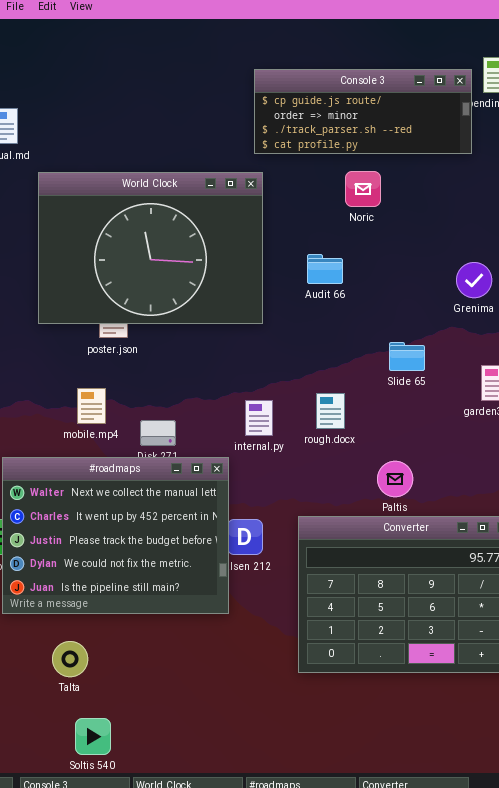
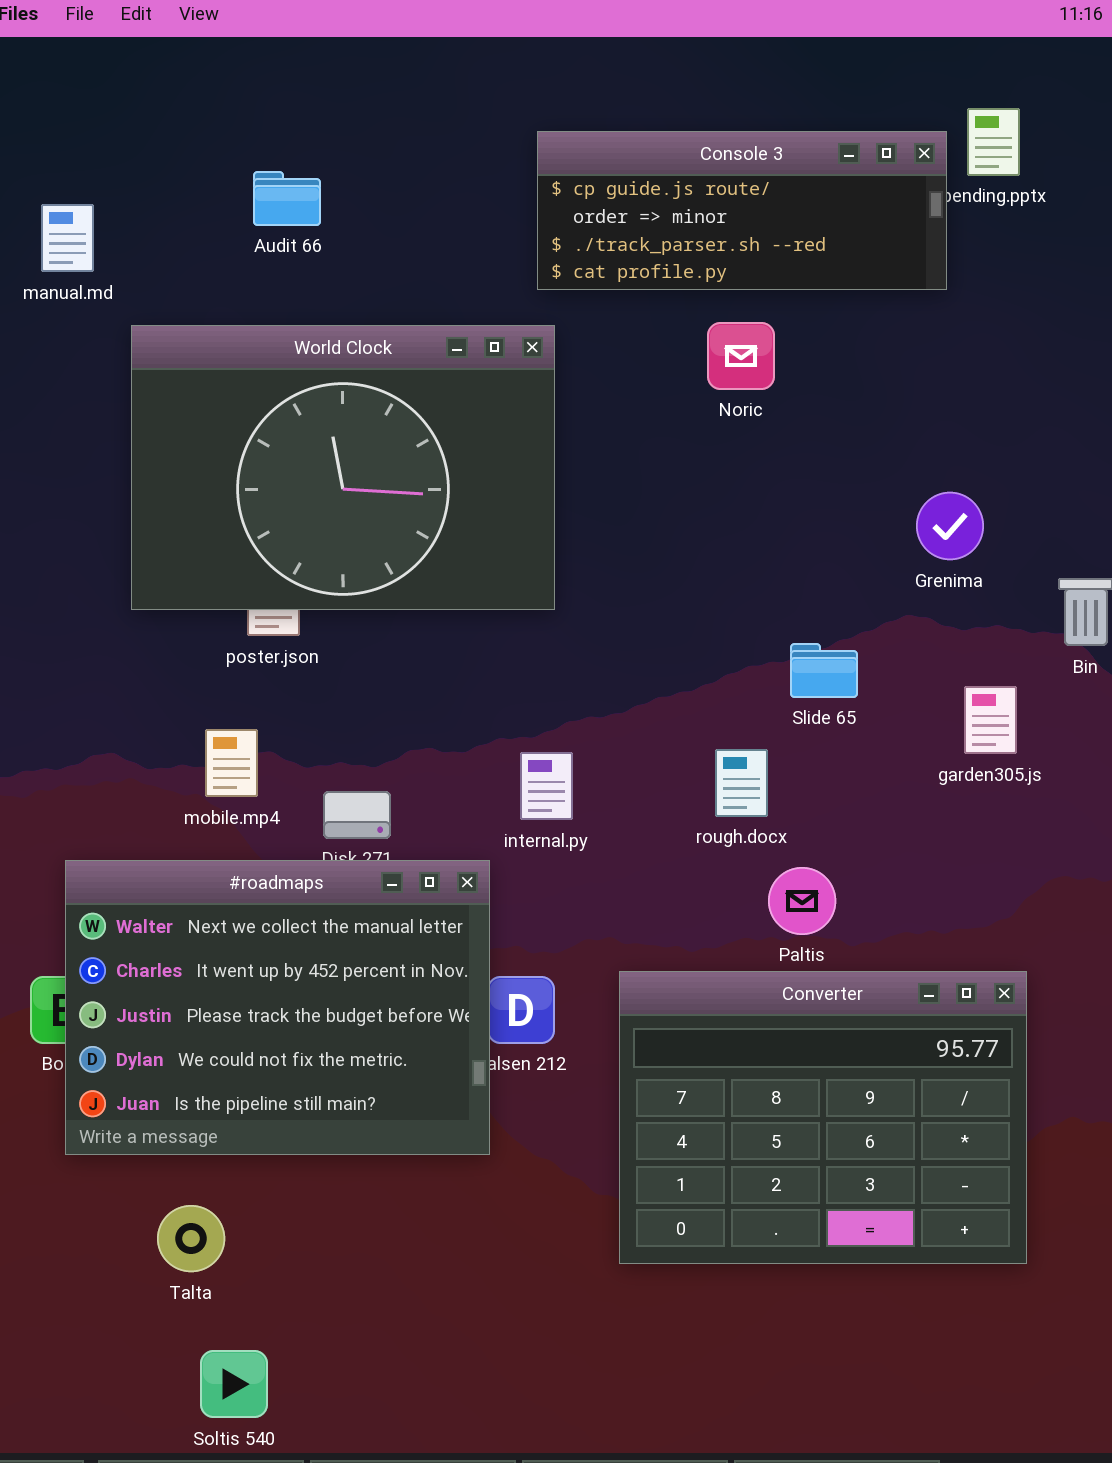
Audit 66: [307,254,343,284] -> [253,171,321,226], moved
rough.docx: [316,393,345,429] -> [715,749,768,817], moved

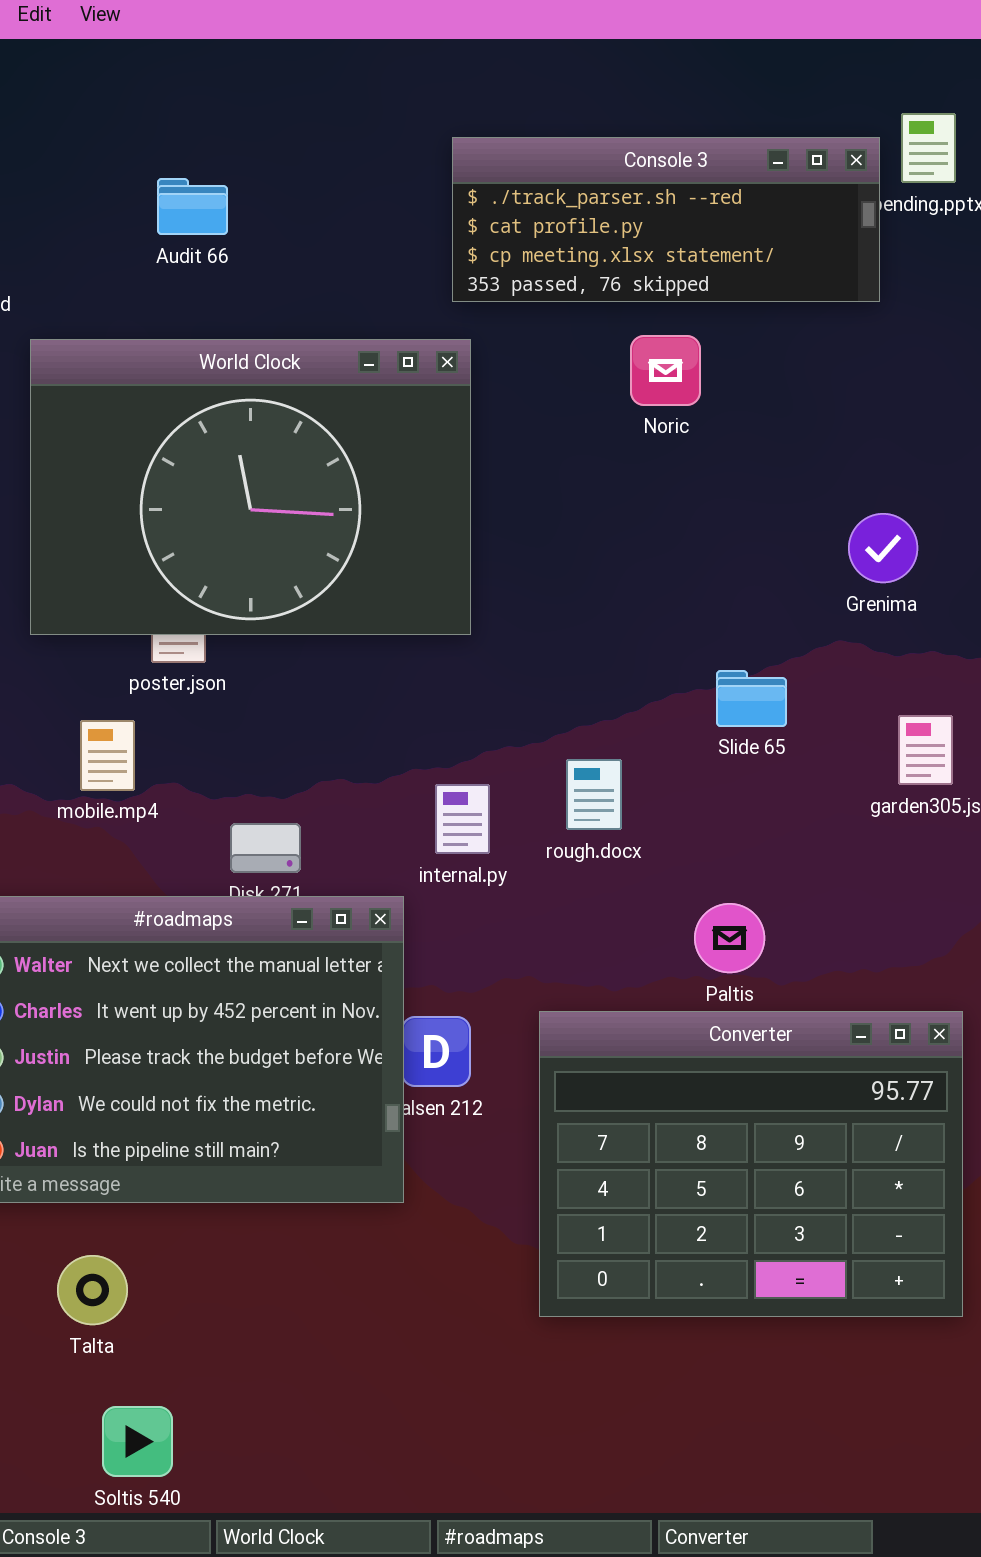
Console 3: [537,131,947,290] -> [452,137,880,302], scrolled down 2 rows
mobile.mp4: [205,729,258,797] -> [80,720,135,791], moved
rough.docx: [715,749,768,817] -> [566,759,622,830], moved

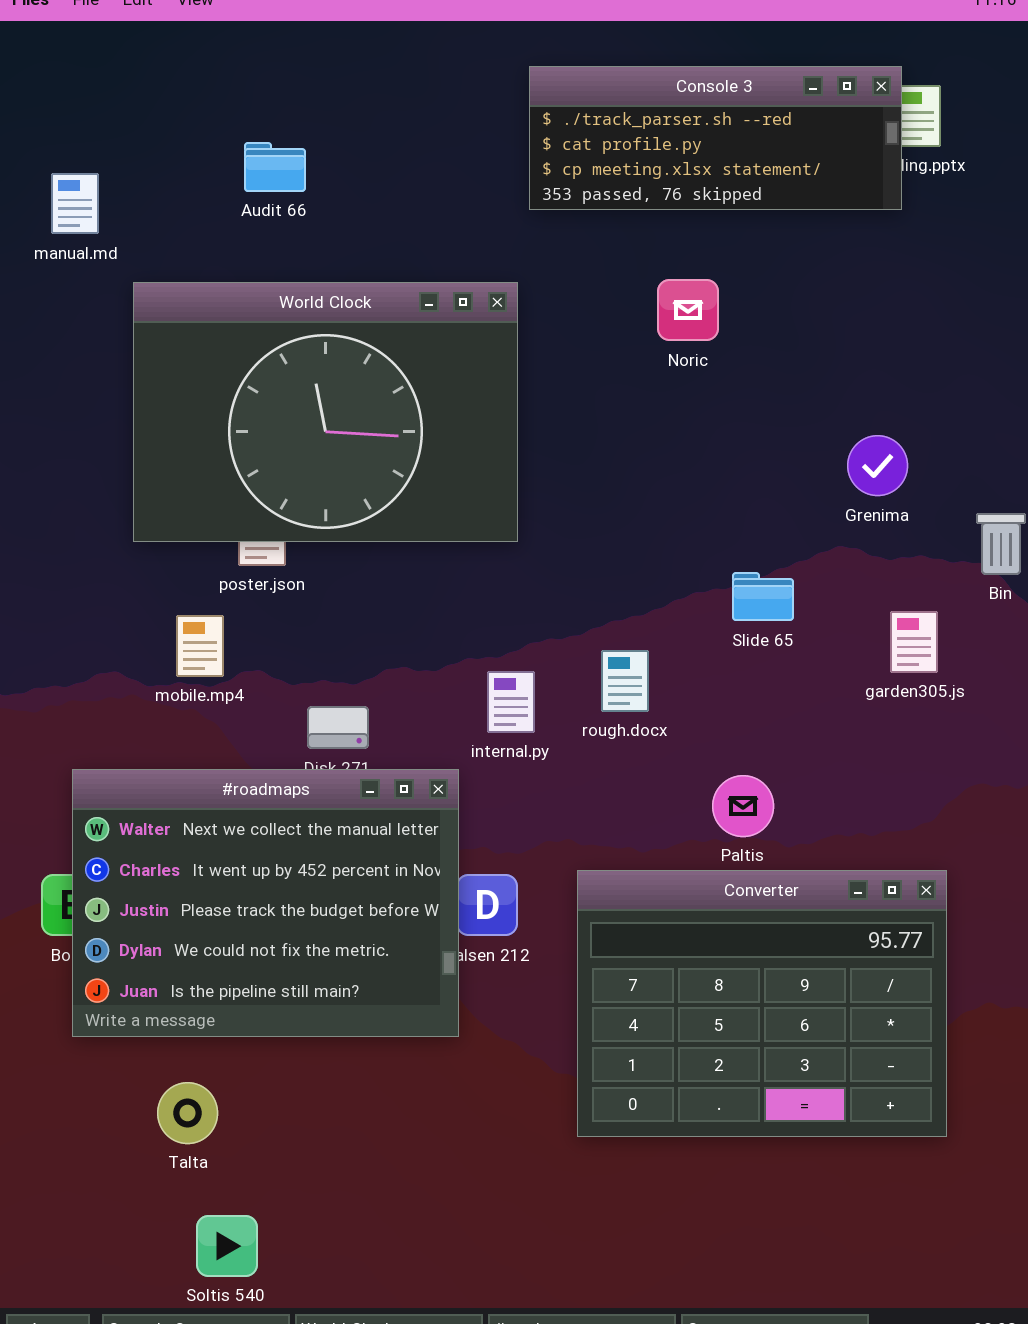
Console 3: [452,137,880,302] -> [529,66,902,210], moved

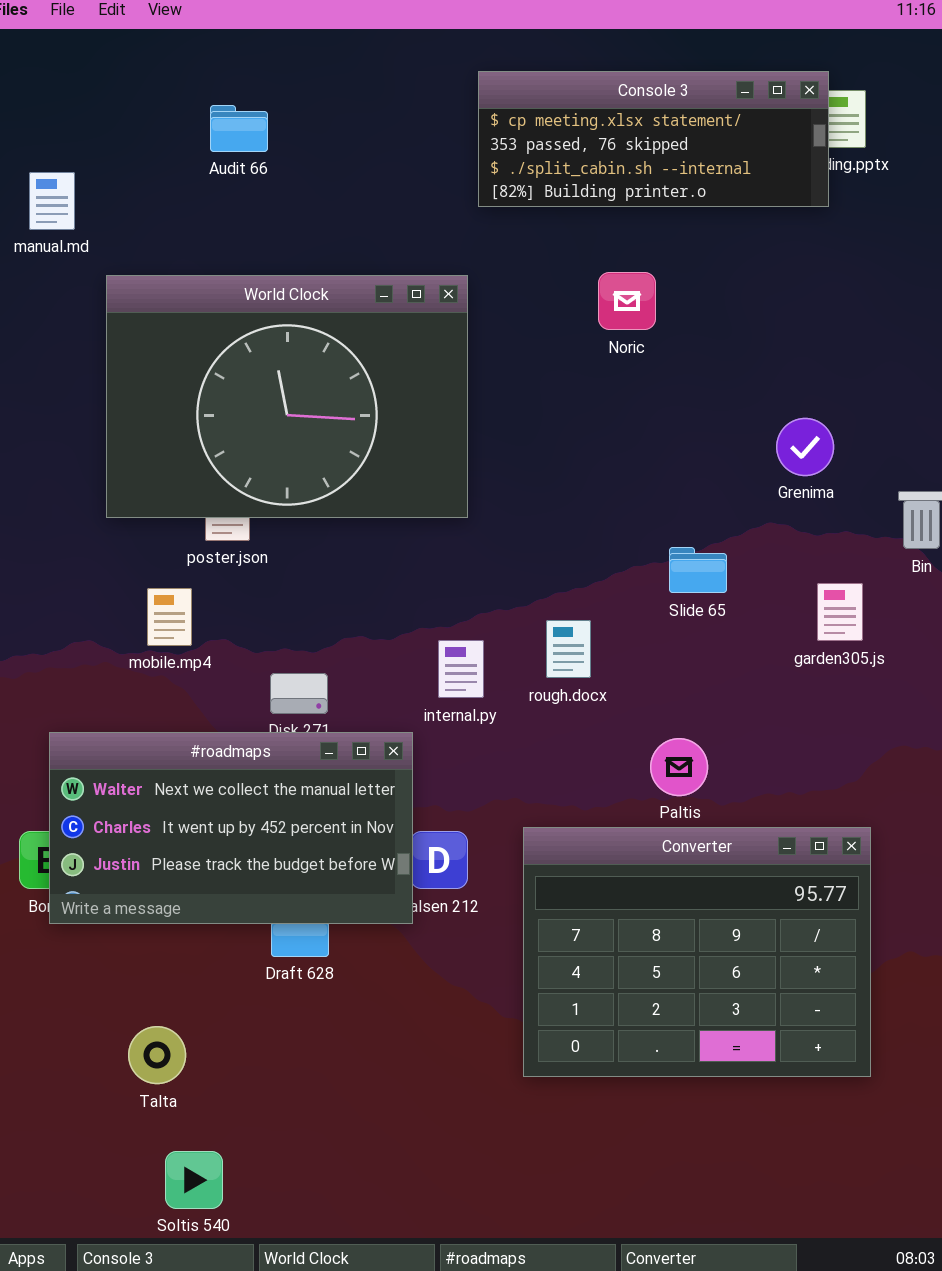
Console 3: [529,66,902,210] -> [478,71,829,207], scrolled down 2 rows
Audit 66: [244,142,306,192] -> [210,105,268,152], moved
#roadmaps: [72,769,459,1037] -> [49,732,413,924], resized

